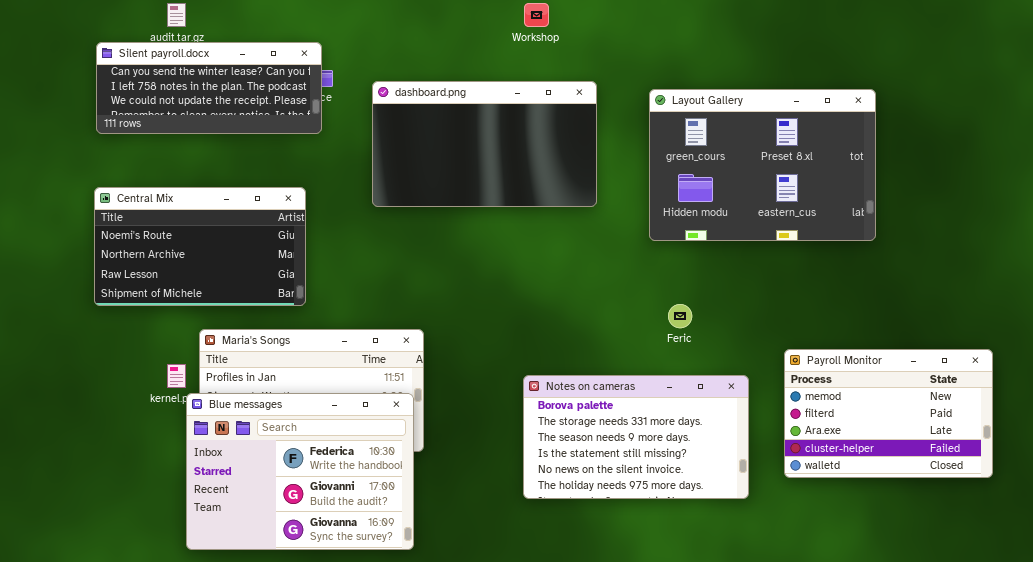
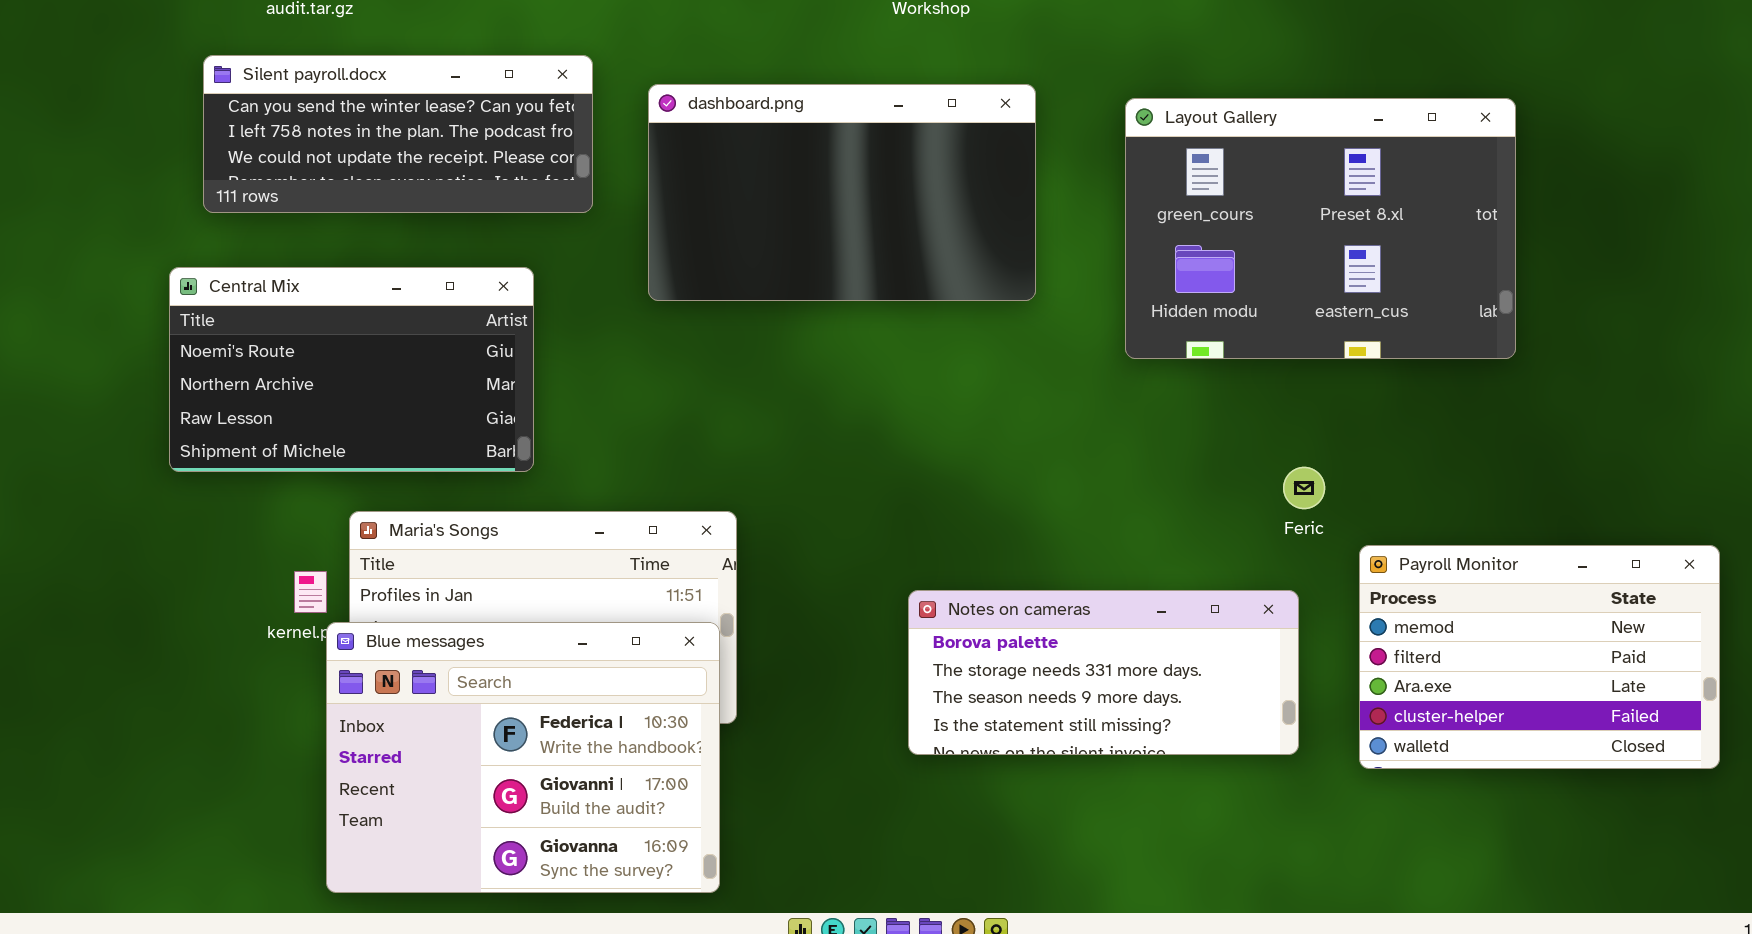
Silent payroll.docx: [96,42,322,134] -> [203,55,593,213], moved
Feric: [668,304,692,328] -> [1283,467,1325,509], moved
Notes on cameras: [523,375,749,499] -> [908,590,1299,755], resized

